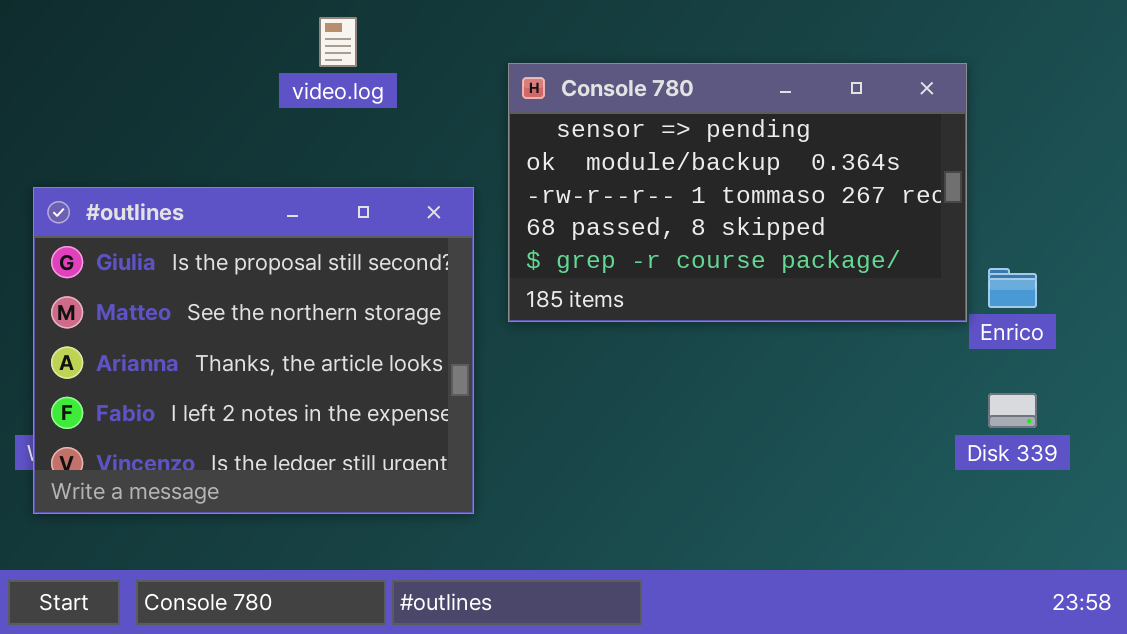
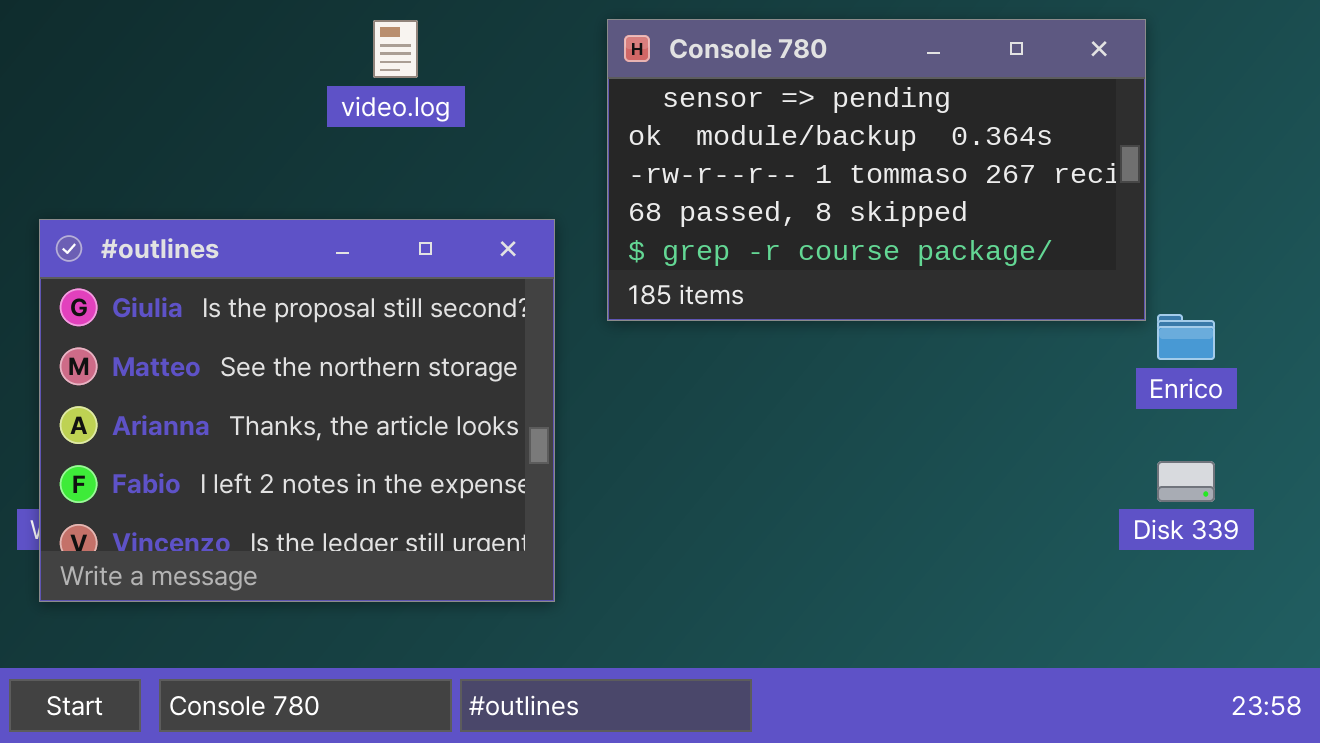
Console 780: [508,63,967,322] -> [607,19,1146,321], moved

